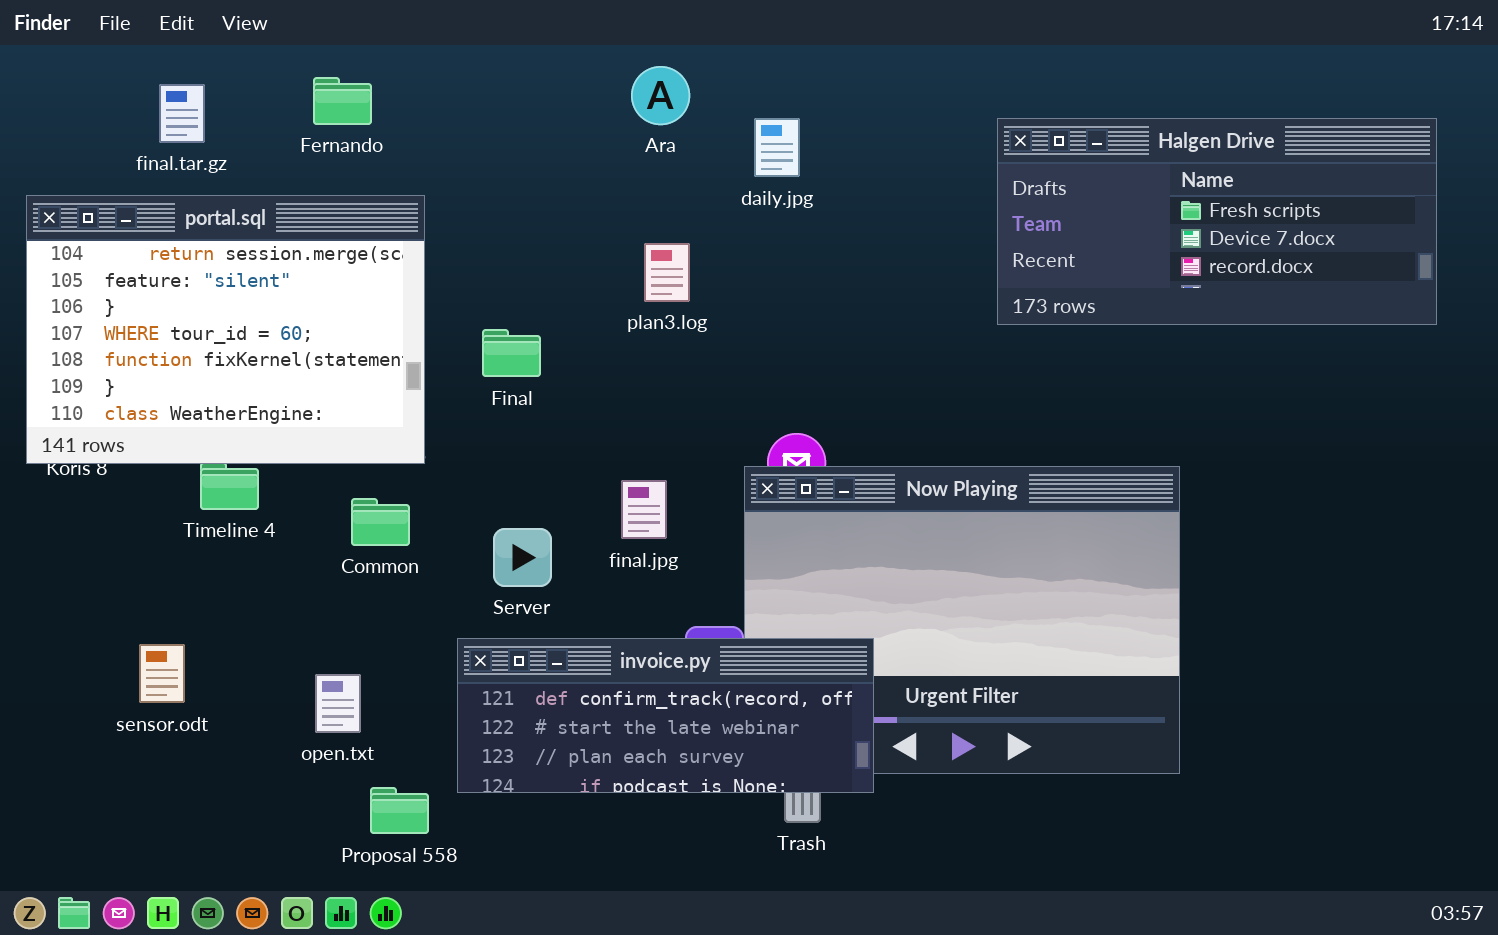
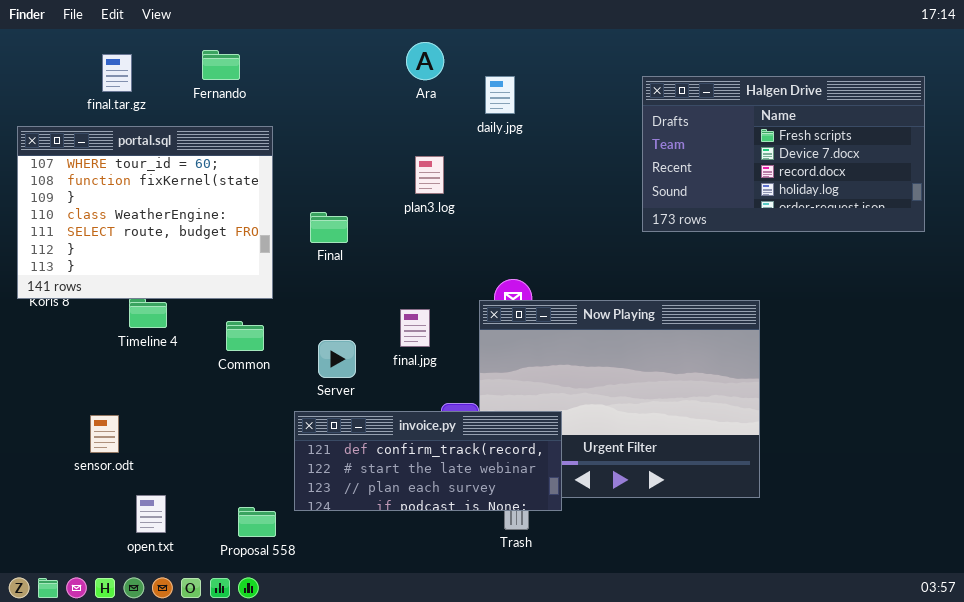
Halgen Drive: [997,118,1437,325] -> [642,76,925,232], resized
portal.sql: [26,195,425,464] -> [17,126,273,299], scrolled down 3 rows
open.txt: [315,674,361,733] -> [136,495,166,533], moved

